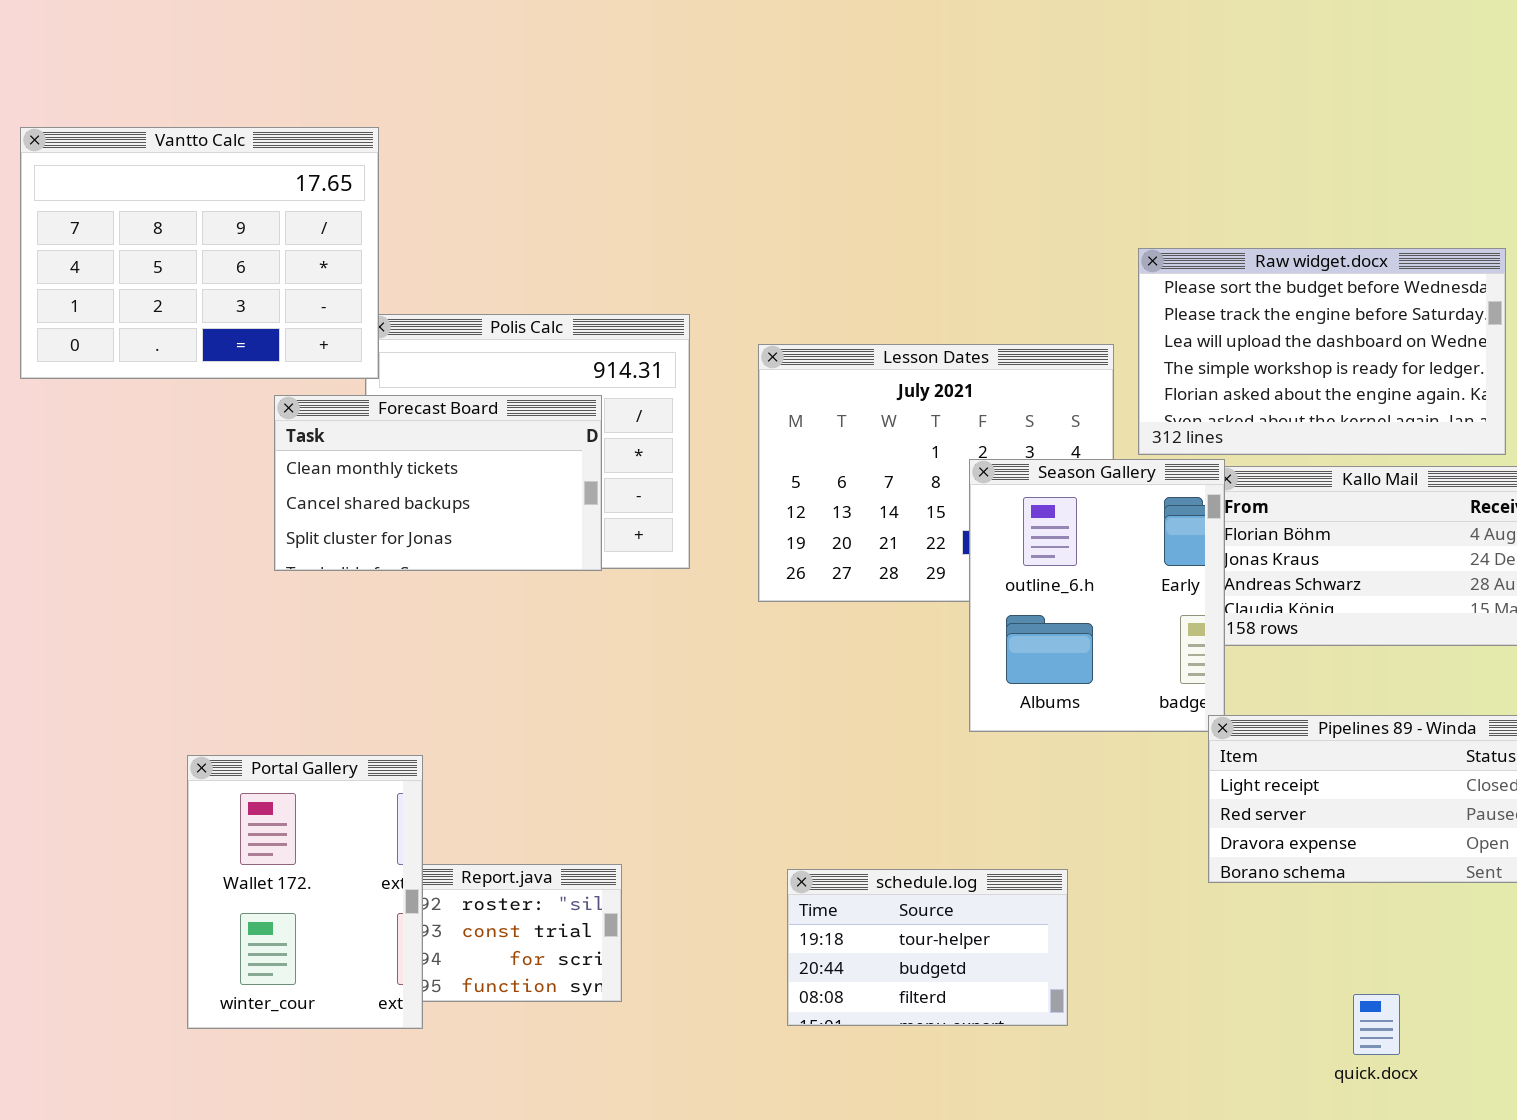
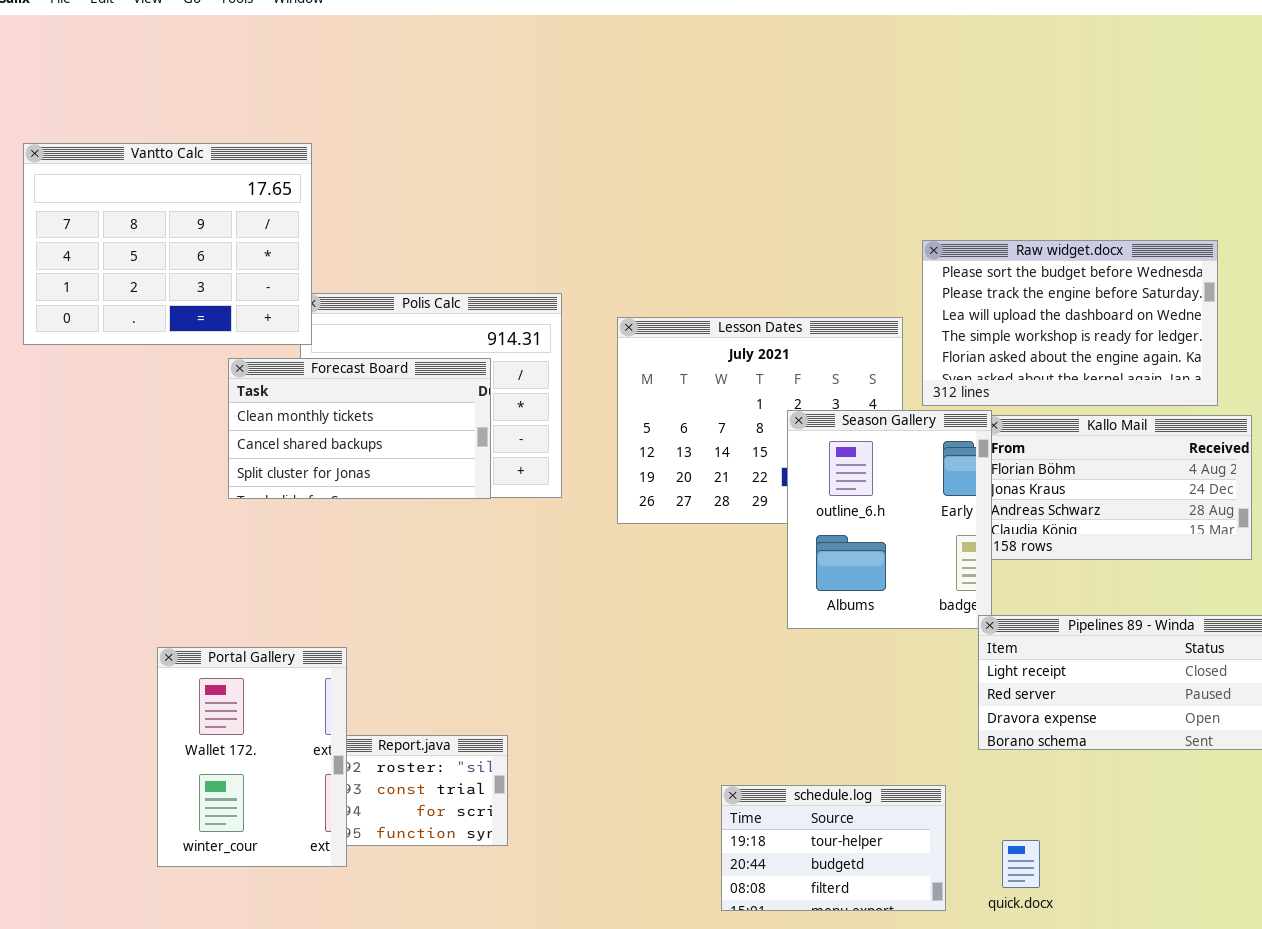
schedule.log: [787,869,1068,1026] -> [721,785,946,911], moved
quick.docx: [1353,994,1400,1055] -> [1002,840,1040,888], moved

